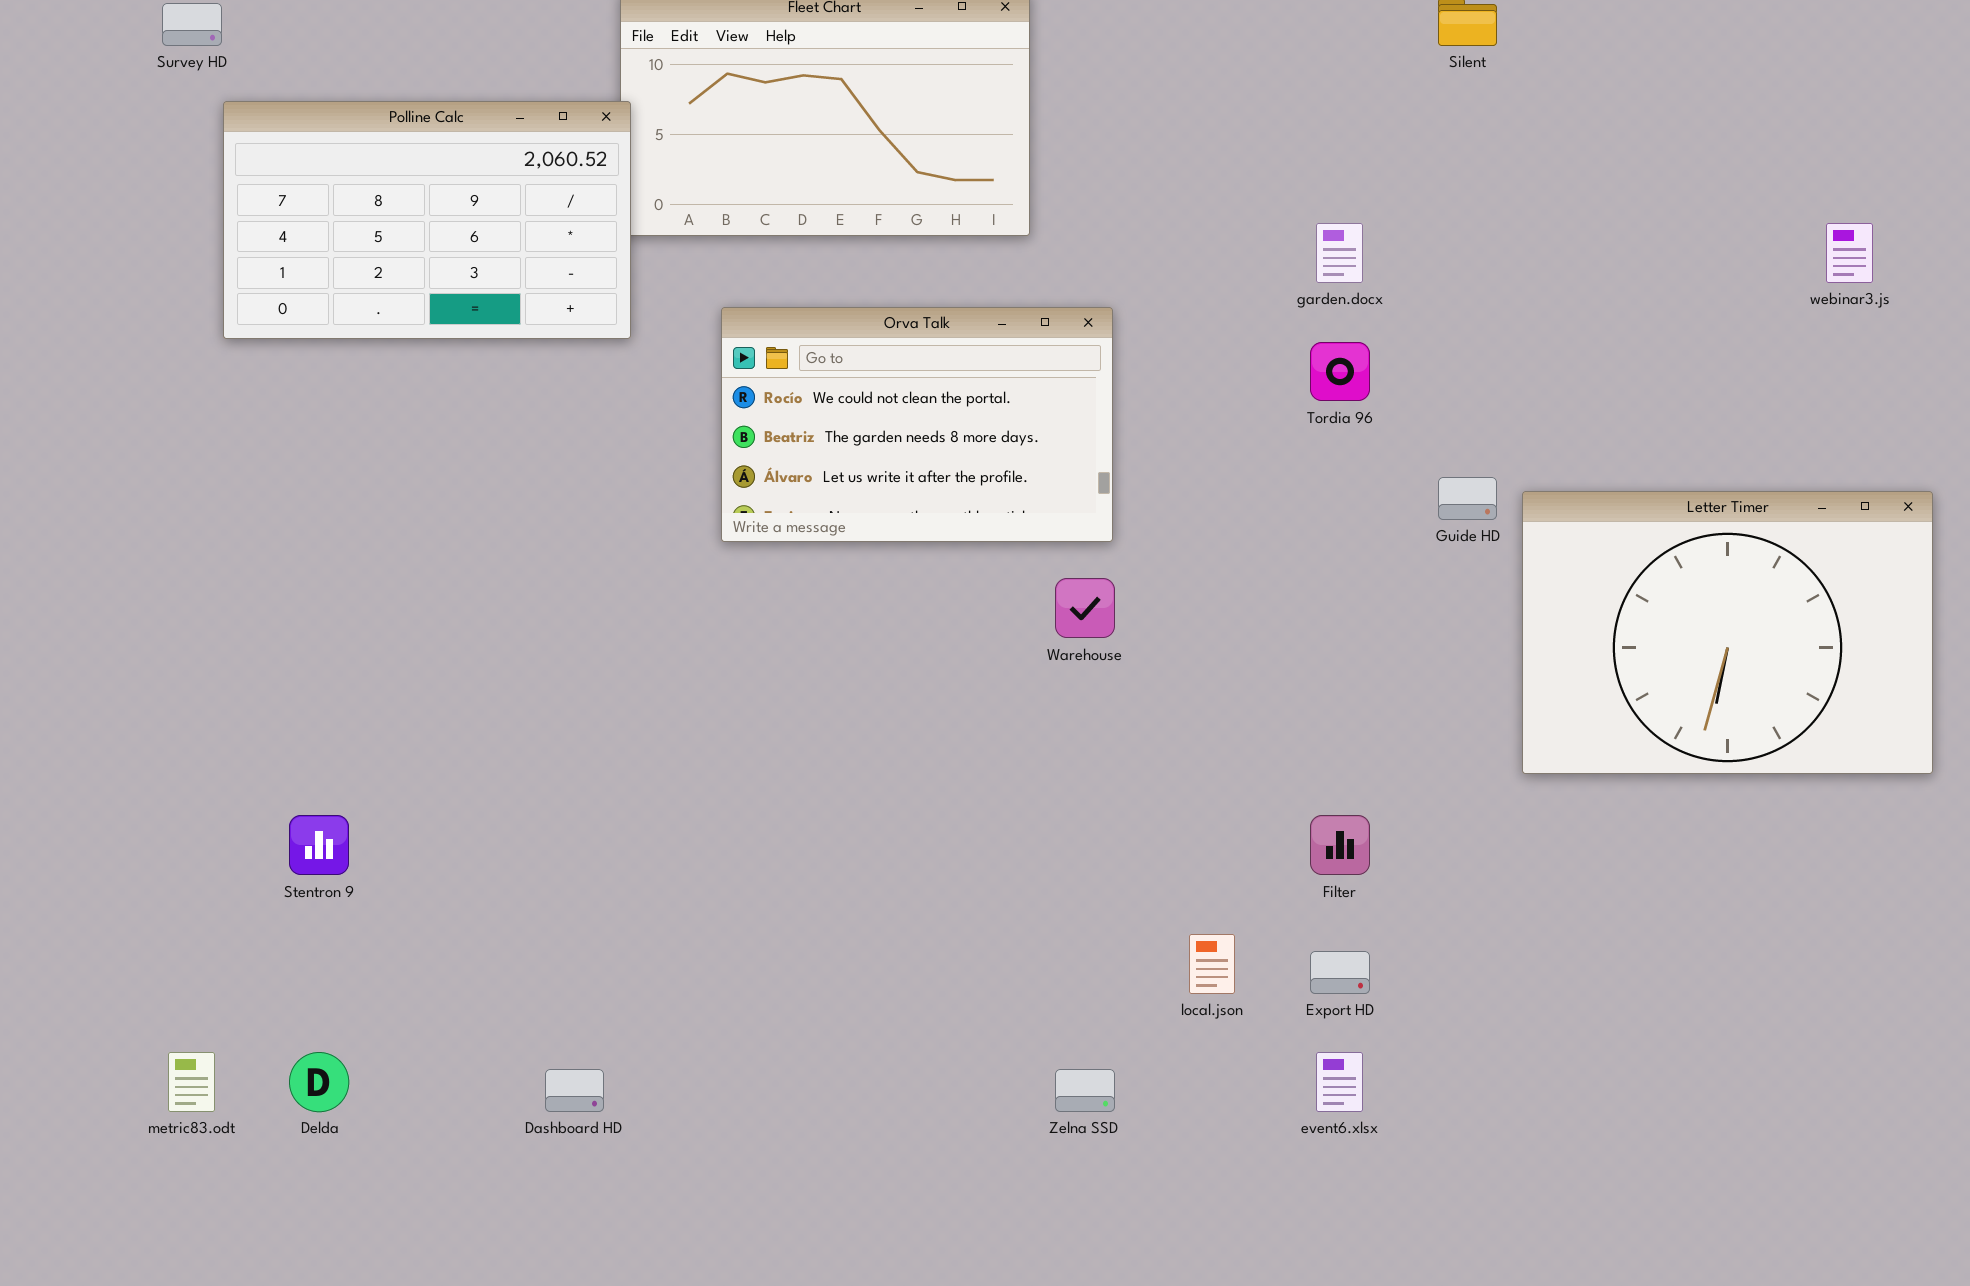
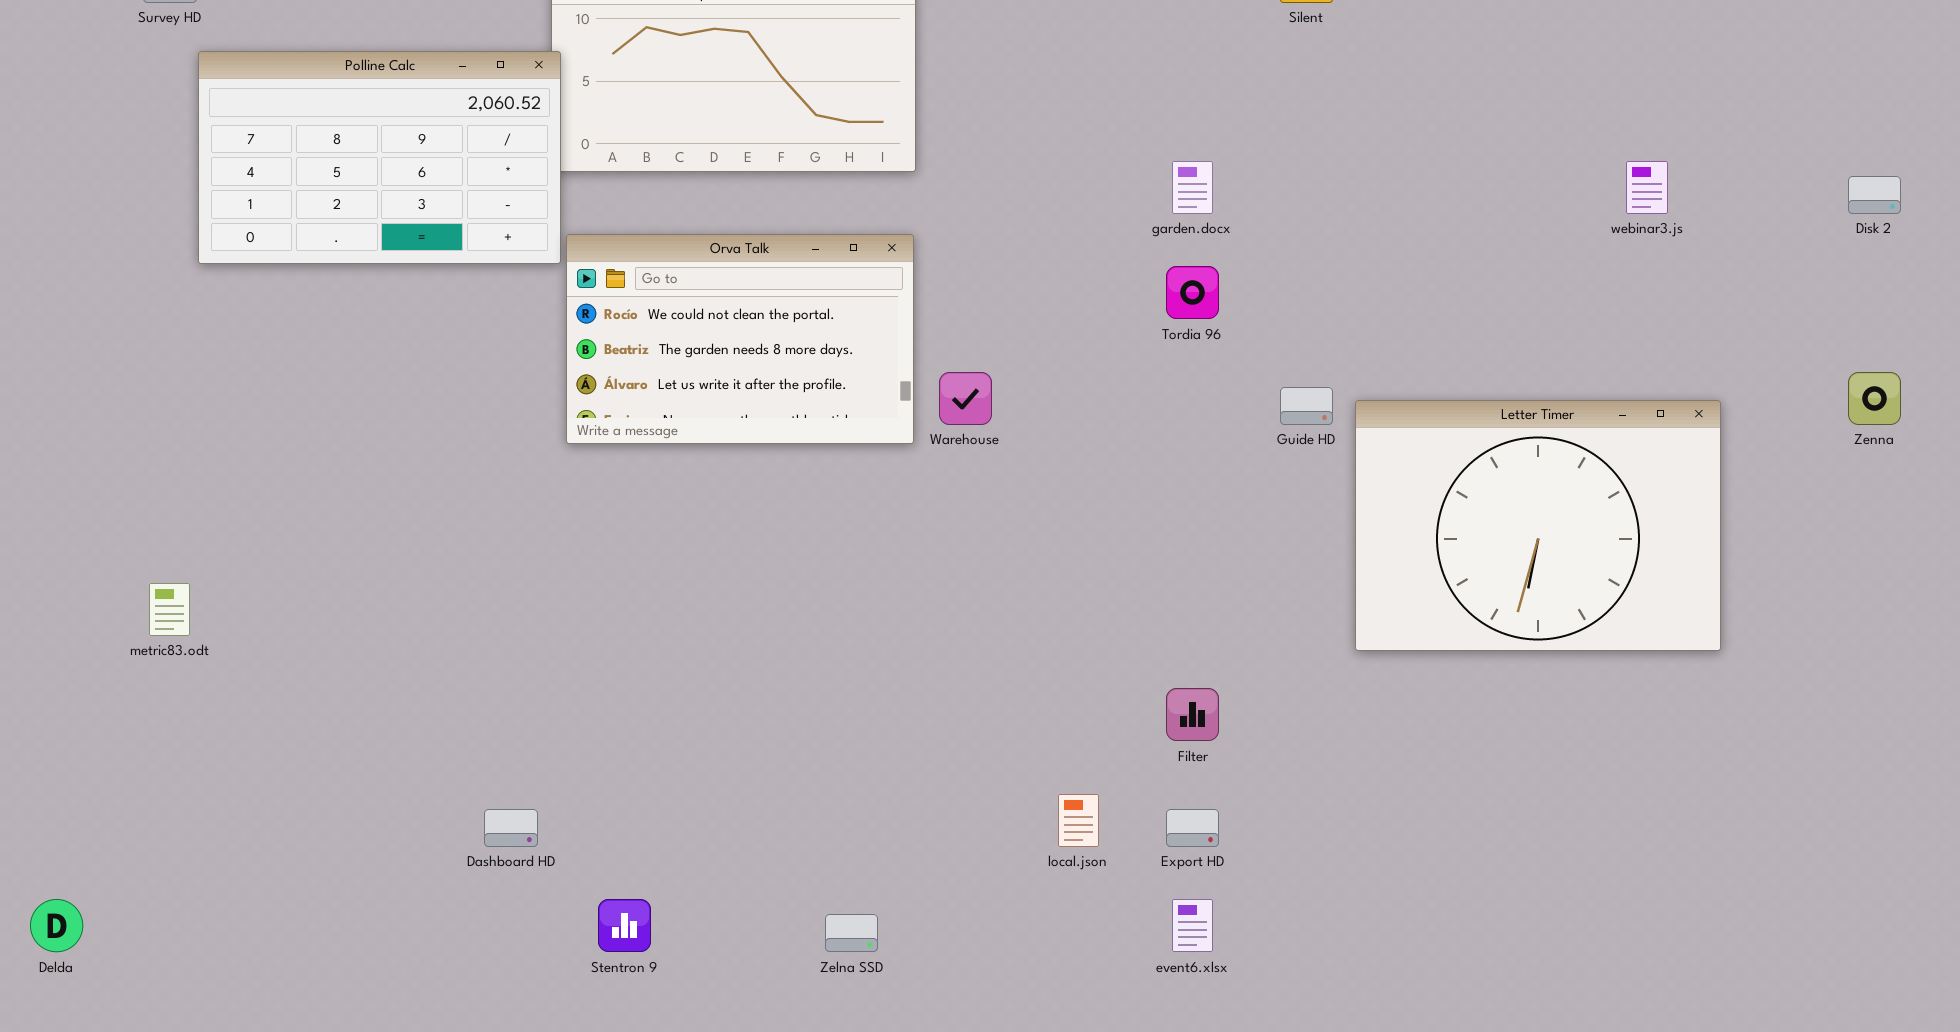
Orva Talk: [721,307,1113,542] -> [566,234,914,444], moved
Warehouse: [1055,578,1115,638] -> [939,372,992,425], moved
Stentron 9: [289,815,349,875] -> [598,899,651,952], moved
metric83.odt: [168,1052,215,1112] -> [149,583,190,636], moved
Delda: [289,1052,349,1112] -> [30,899,83,952], moved
Dashboard HD: [545,1069,604,1112] -> [484,809,538,847], moved
Zelna SSD: [1055,1069,1115,1112] -> [825,914,878,952], moved

